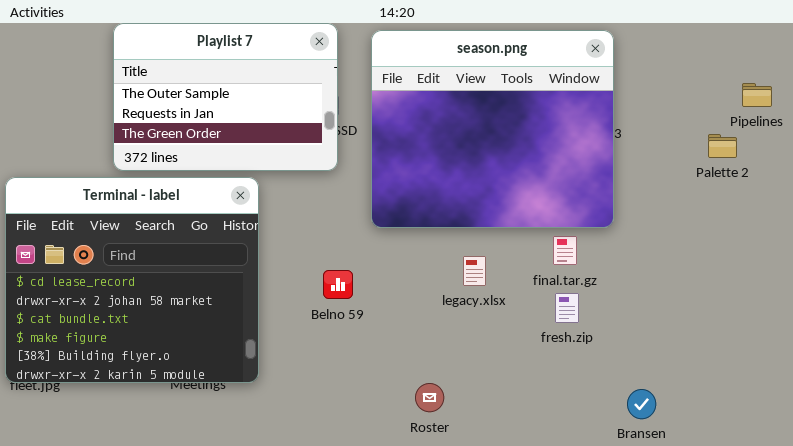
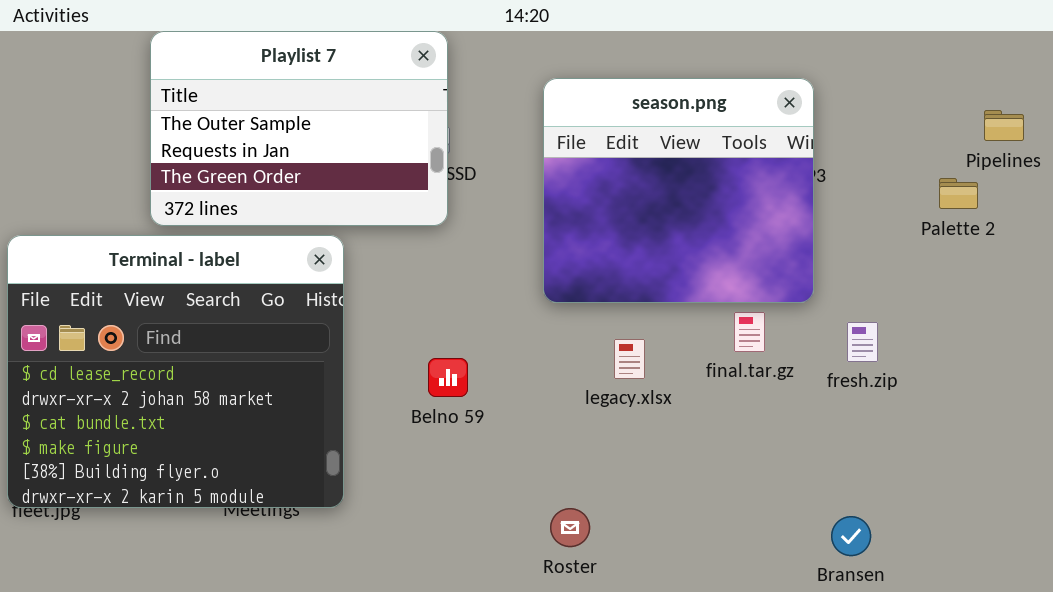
season.png: [371,30,614,228] -> [543,78,814,303], resized
fresh.zip: [555,293,579,323] -> [847,322,878,362], moved

